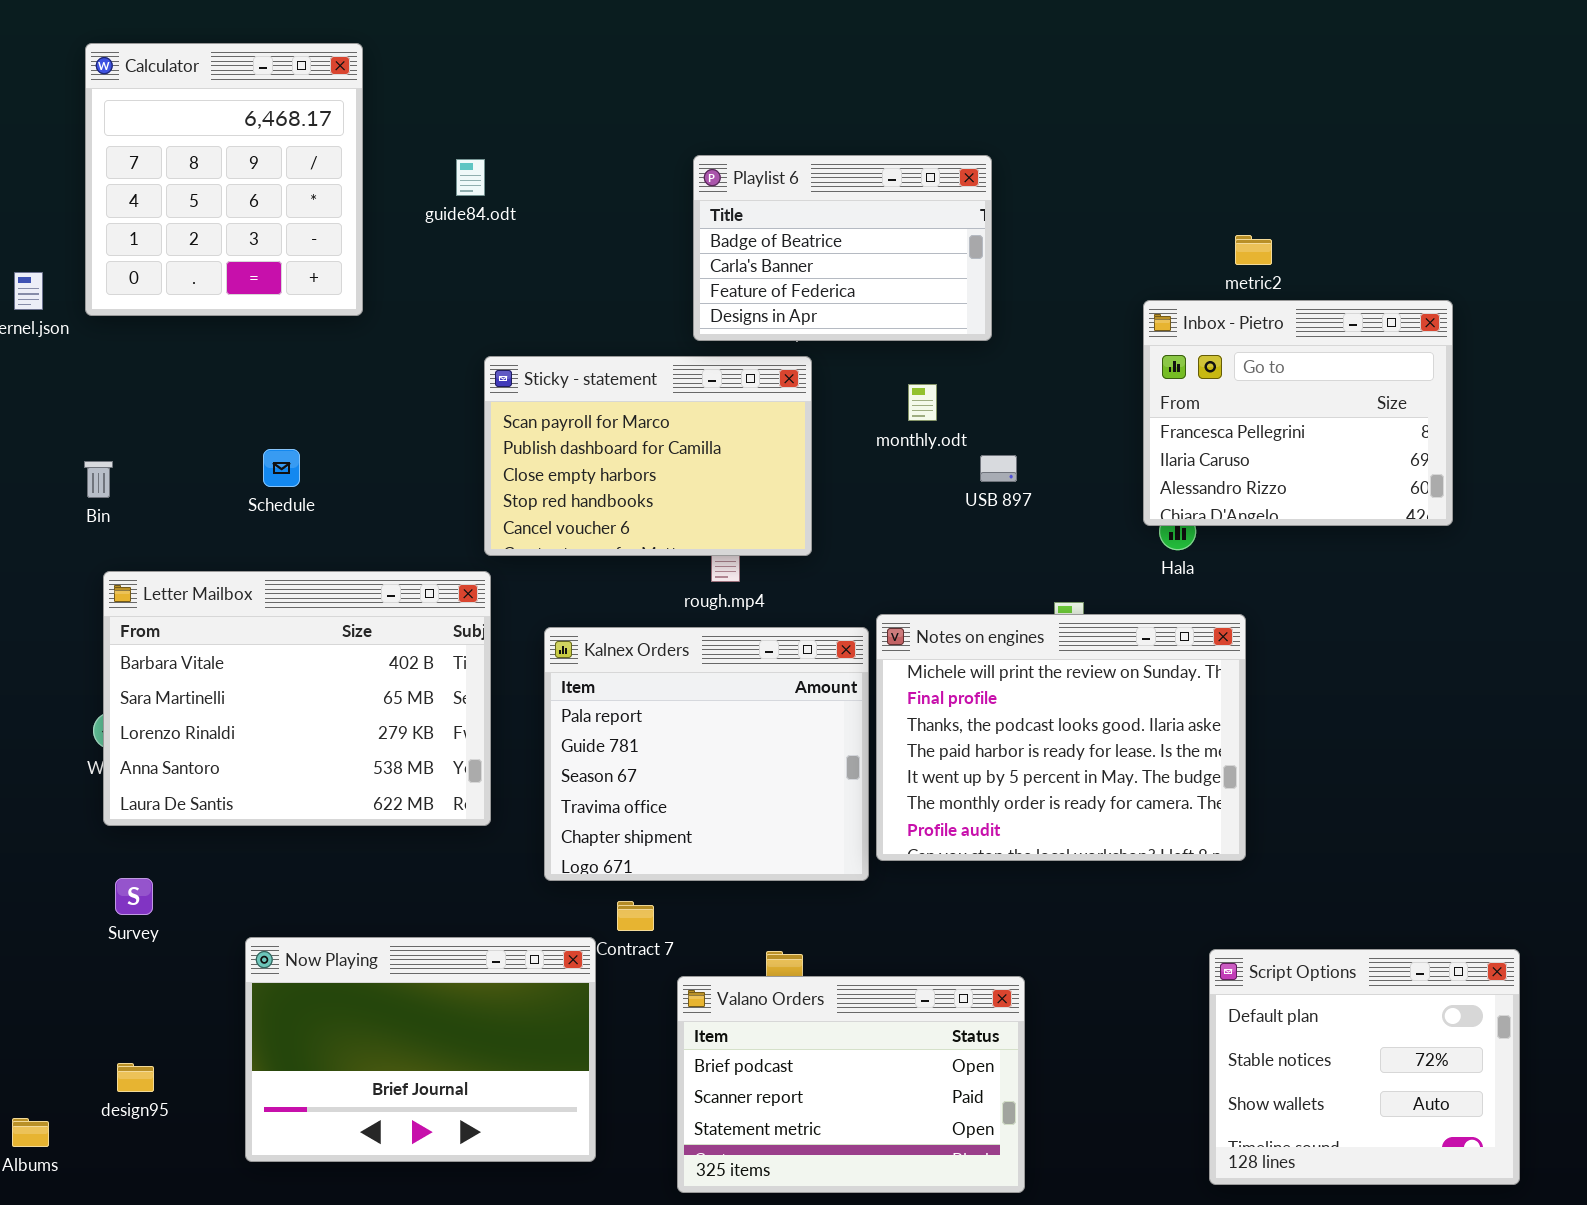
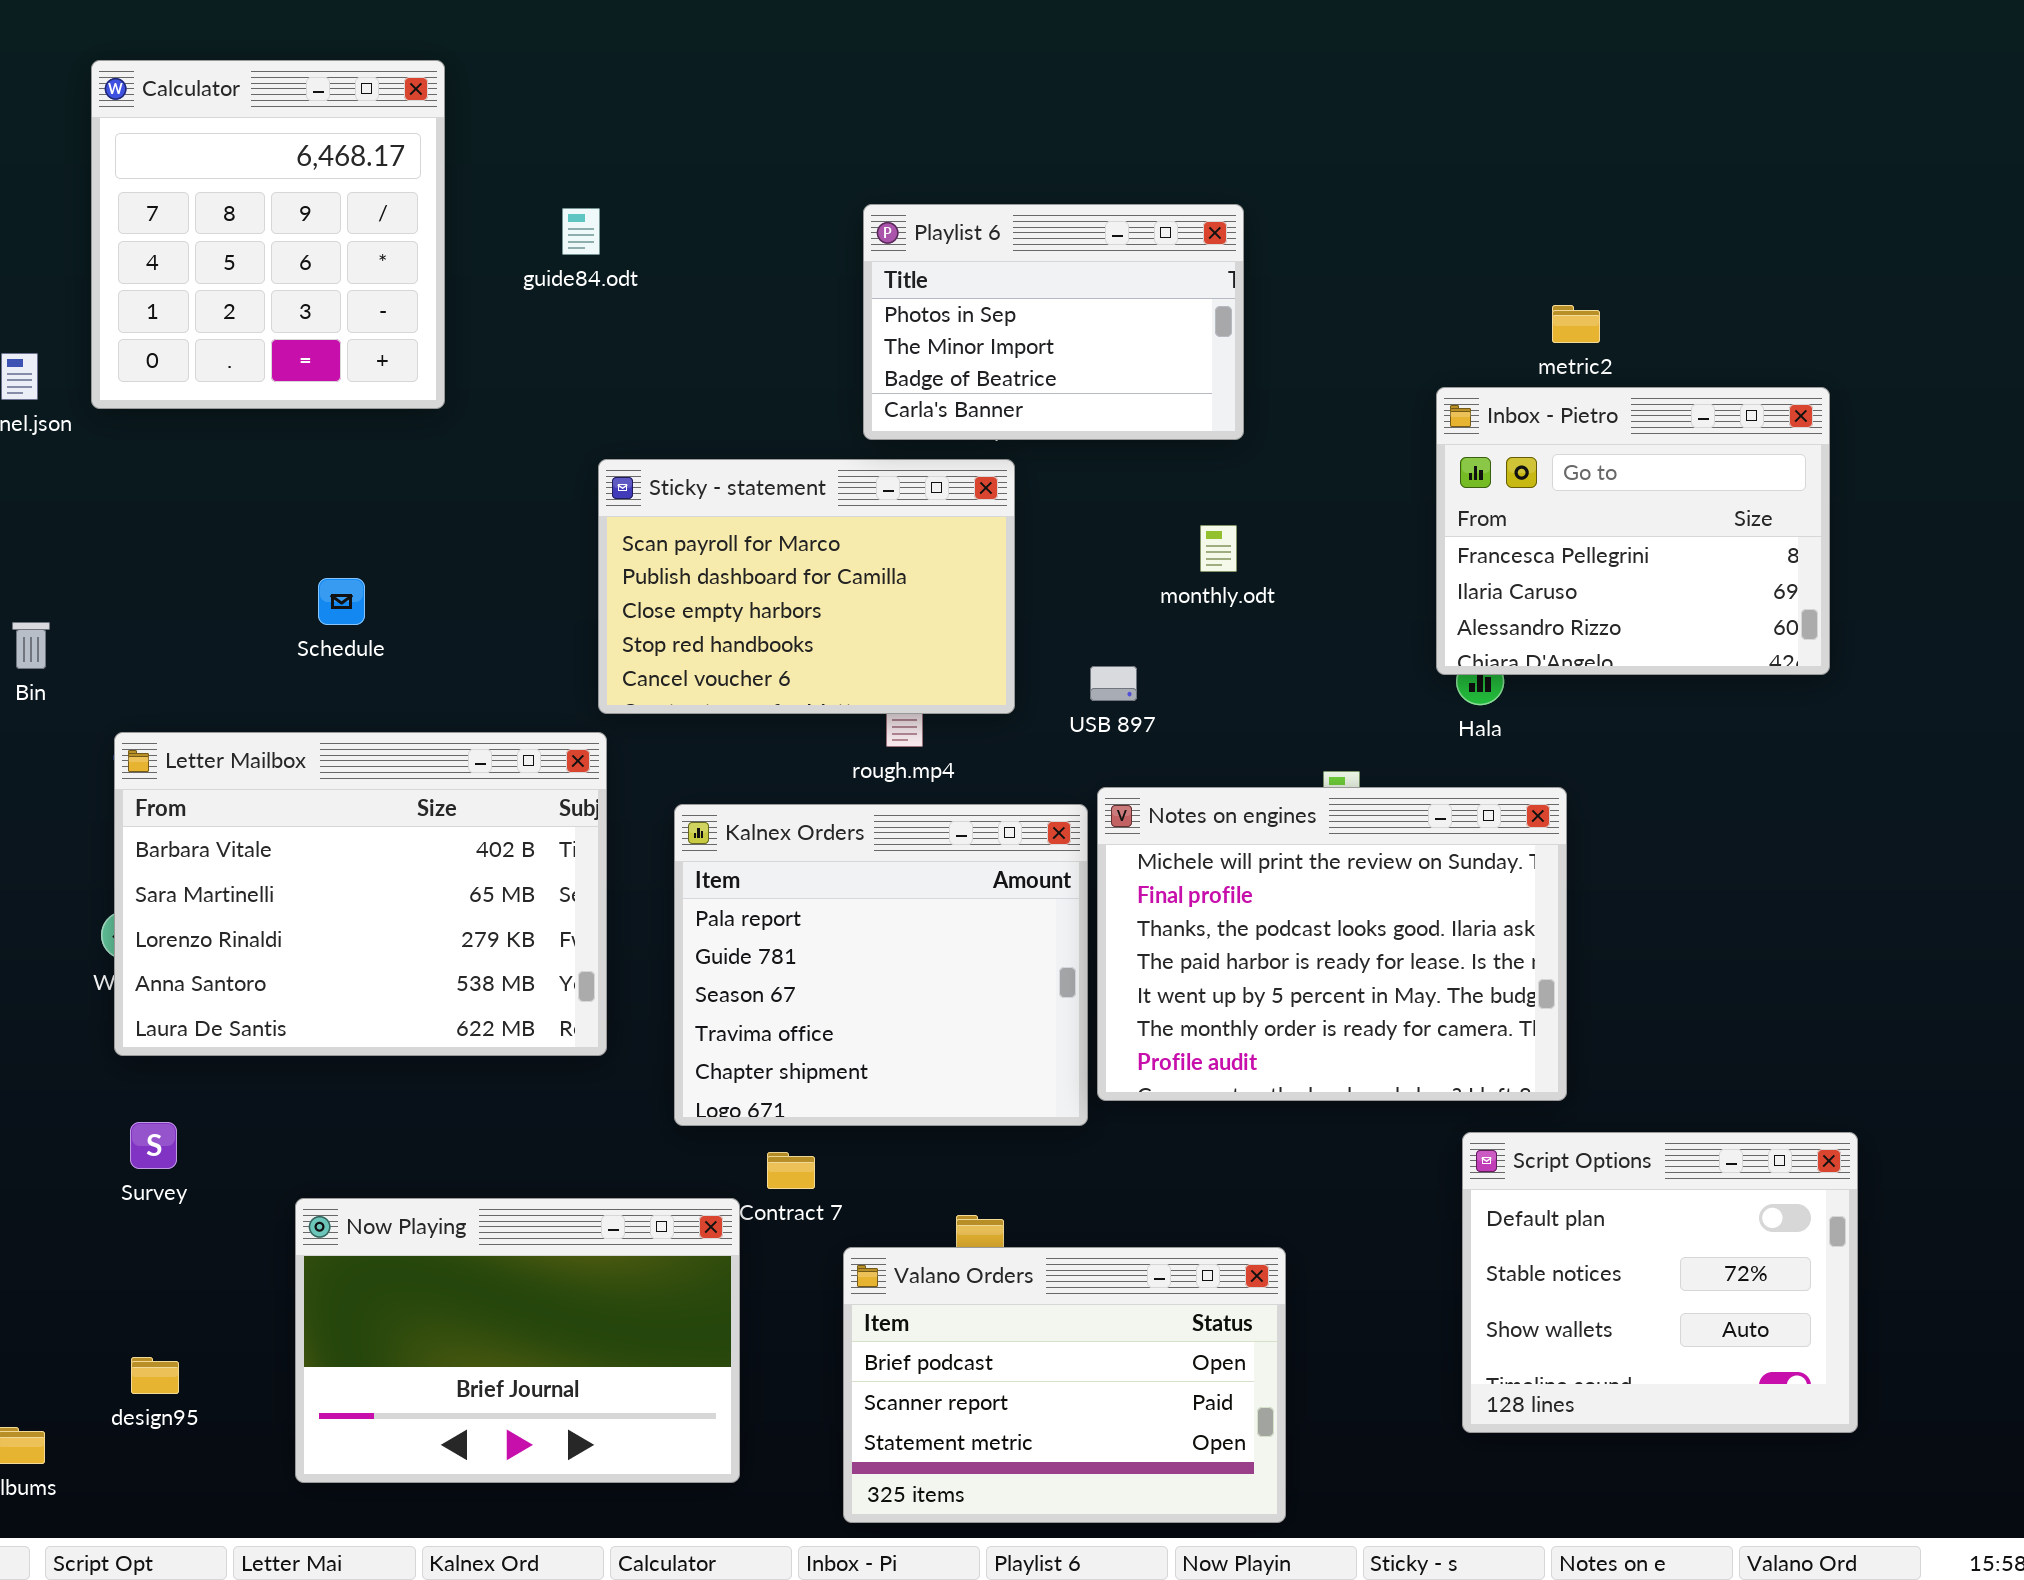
Playlist 6: [693,155,992,341] -> [863,204,1244,440], scrolled up 2 rows
monthly.odt: [908,384,937,421] -> [1200,525,1237,572], moved
USB 897: [980,455,1017,482] -> [1090,666,1137,701], moved
Bin: [84,461,113,498] -> [12,622,50,669], moved
Script Options: [1209,949,1520,1185] -> [1462,1132,1858,1433], moved

